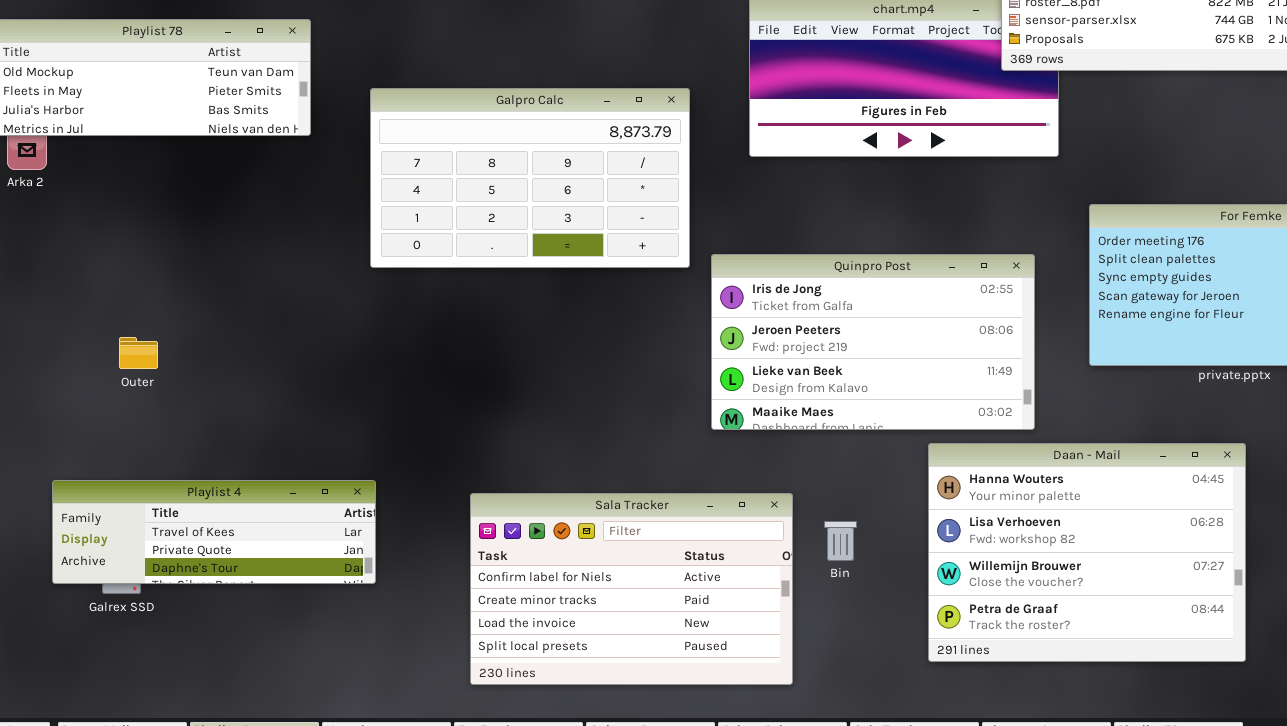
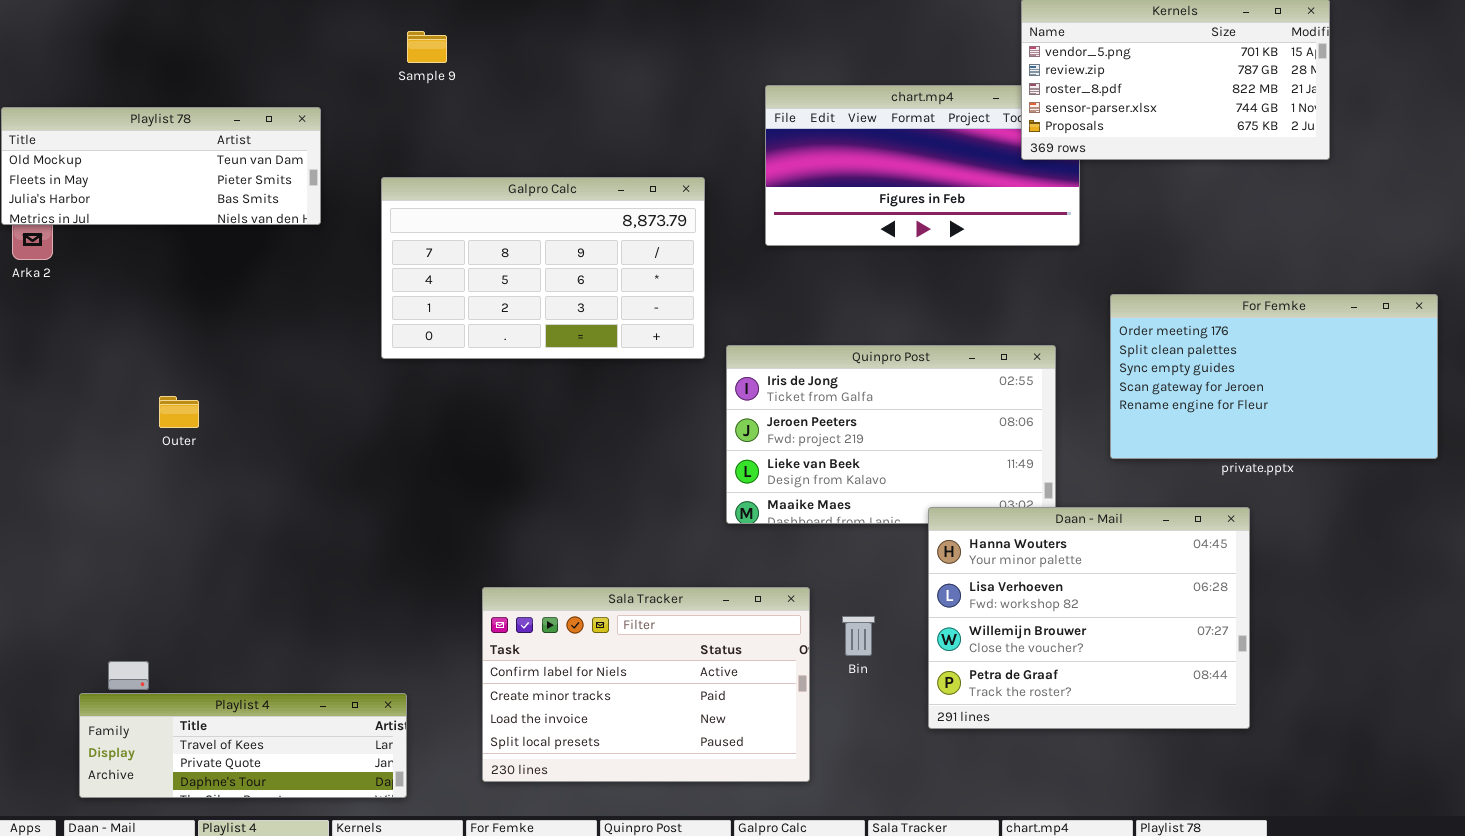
Outer: [119,337,158,369] -> [159,396,199,428], moved
Daan - Mail: [928,443,1246,662] -> [928,507,1250,729], moved
Playlist 4: [52,480,376,584] -> [79,693,407,798], moved

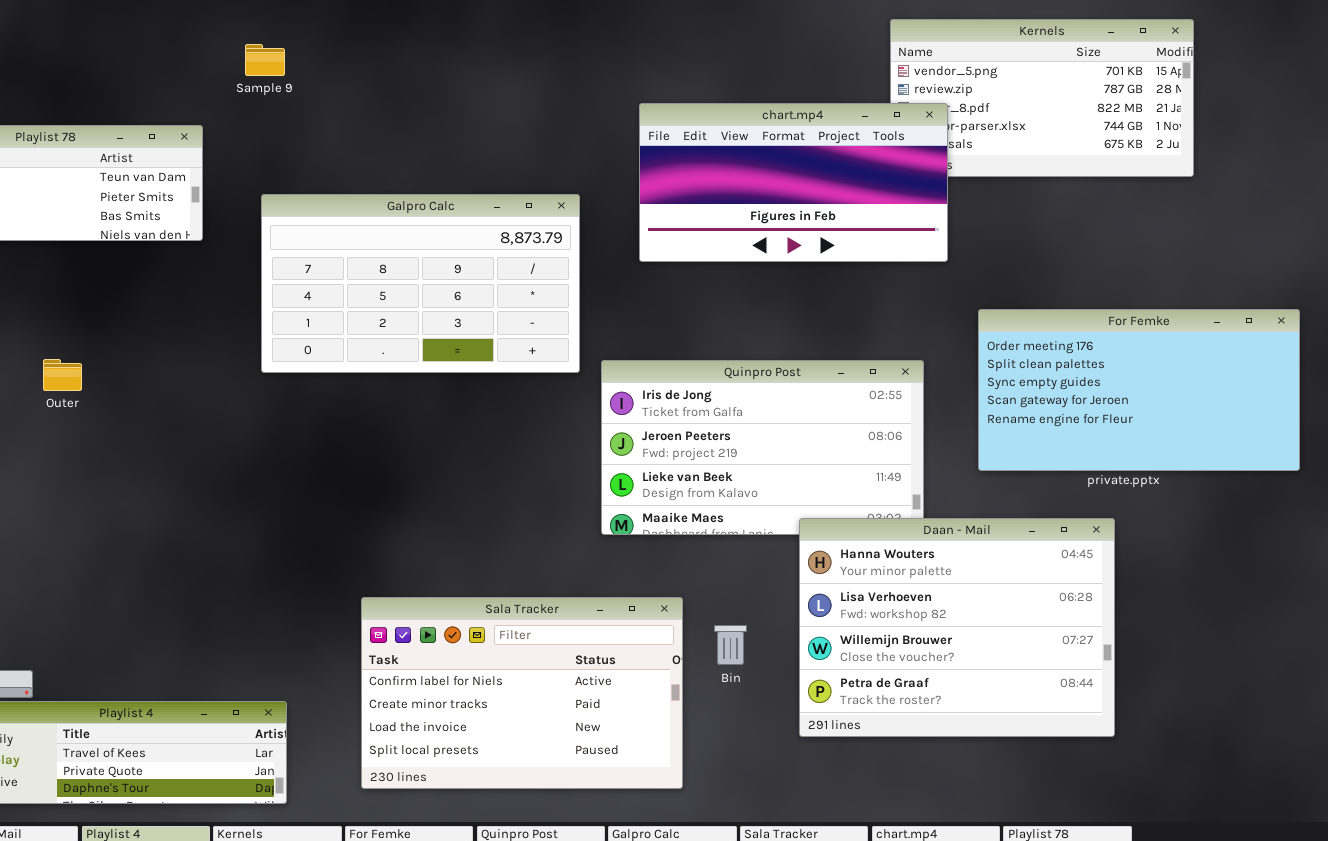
Sample 9: [407,31,447,63] -> [245,44,285,76], moved
chart.mp4: [765,85,1080,246] -> [639,103,948,262], raised
Outer: [159,396,199,428] -> [43,359,82,391], moved

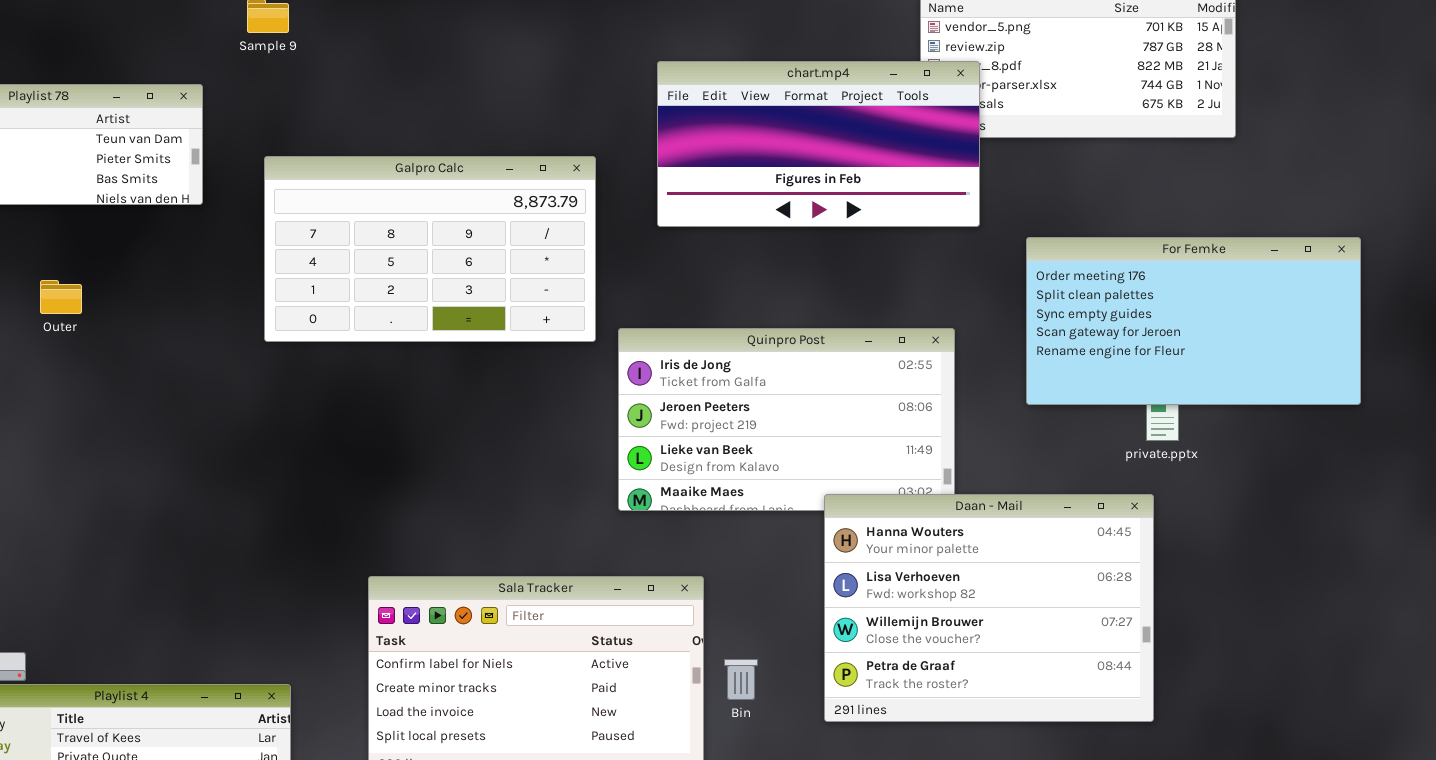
For Femke: [978,309,1300,471] -> [1026,237,1361,405], moved
Outer: [43,359,82,391] -> [40,280,82,314], moved
Bin: [714,625,747,665] -> [724,659,758,700], moved

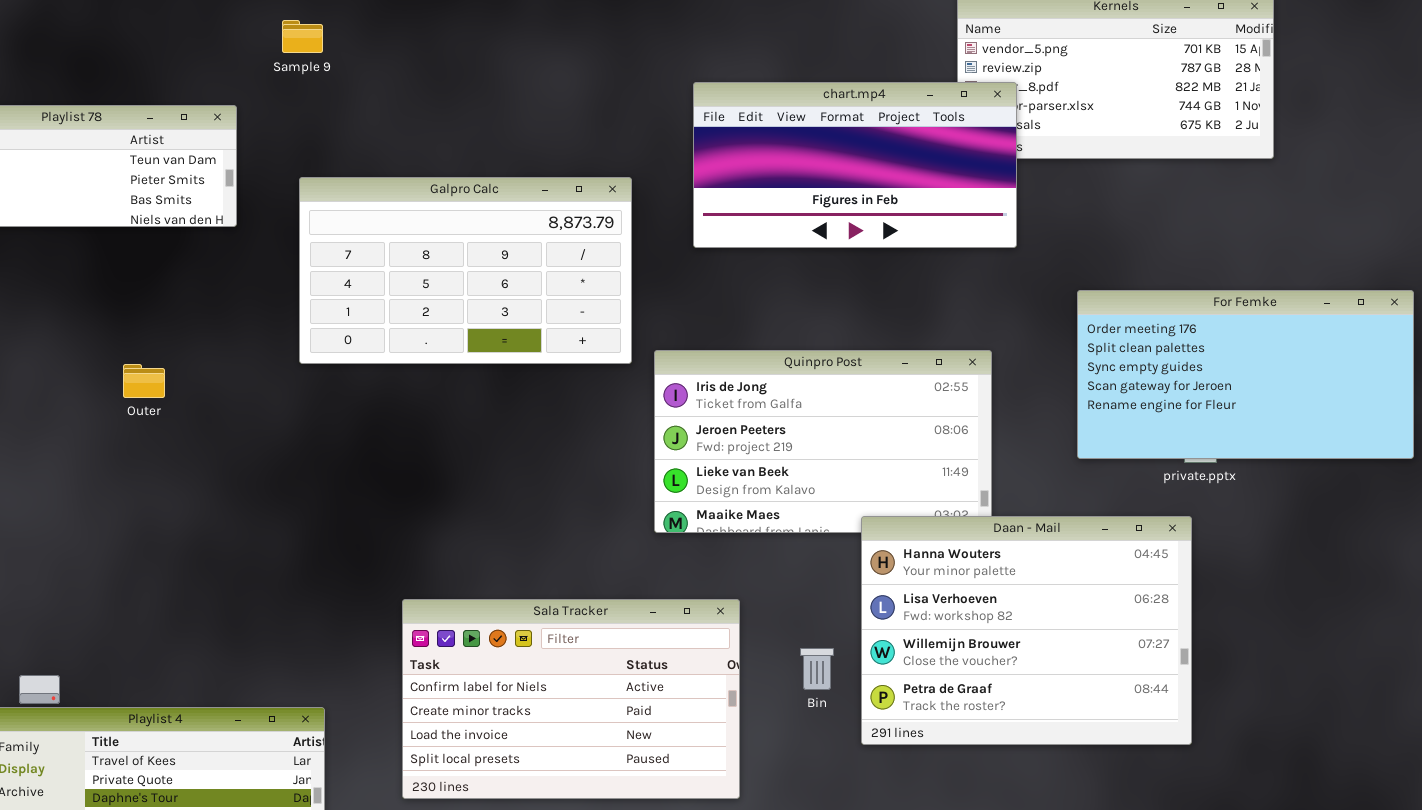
For Femke: [1026,237,1361,405] -> [1077,290,1414,459], moved
Outer: [40,280,82,314] -> [123,364,165,398], moved
Bin: [724,659,758,700] -> [800,648,834,690], moved

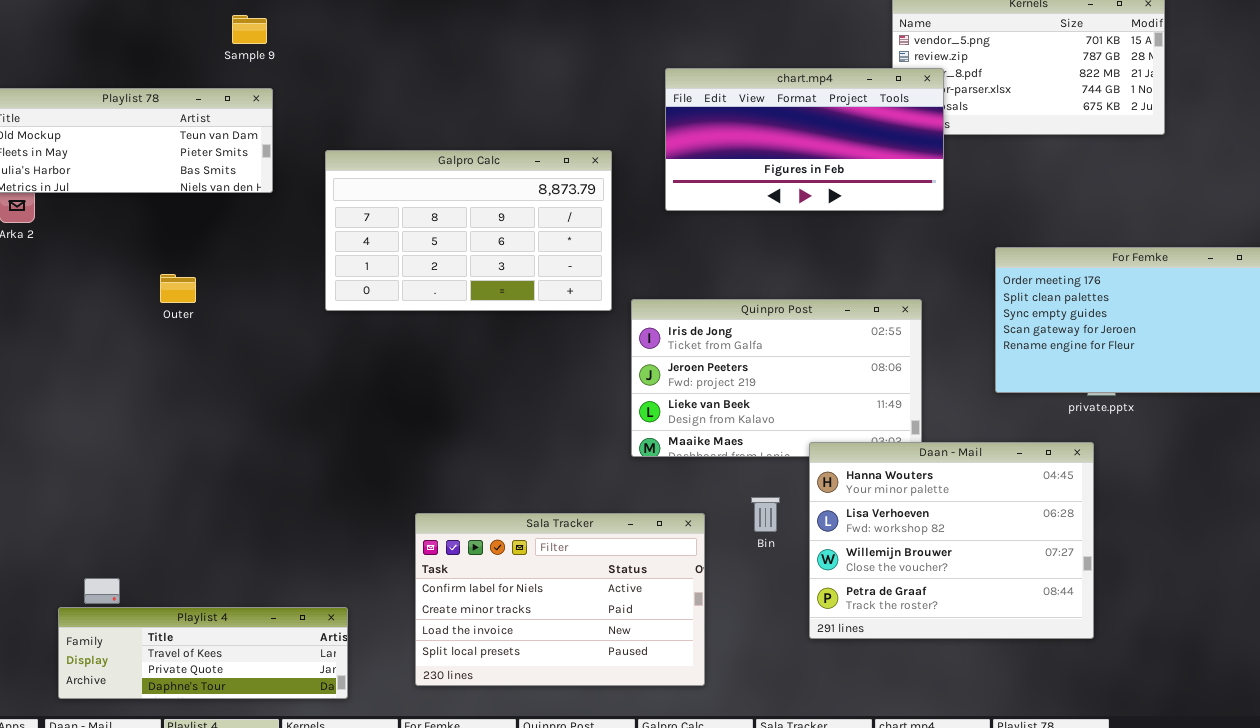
Sample 9: [282,20,323,53] -> [232,15,267,44], moved
Outer: [123,364,165,398] -> [160,274,196,303], moved
Bin: [800,648,834,690] -> [751,497,780,532], moved

